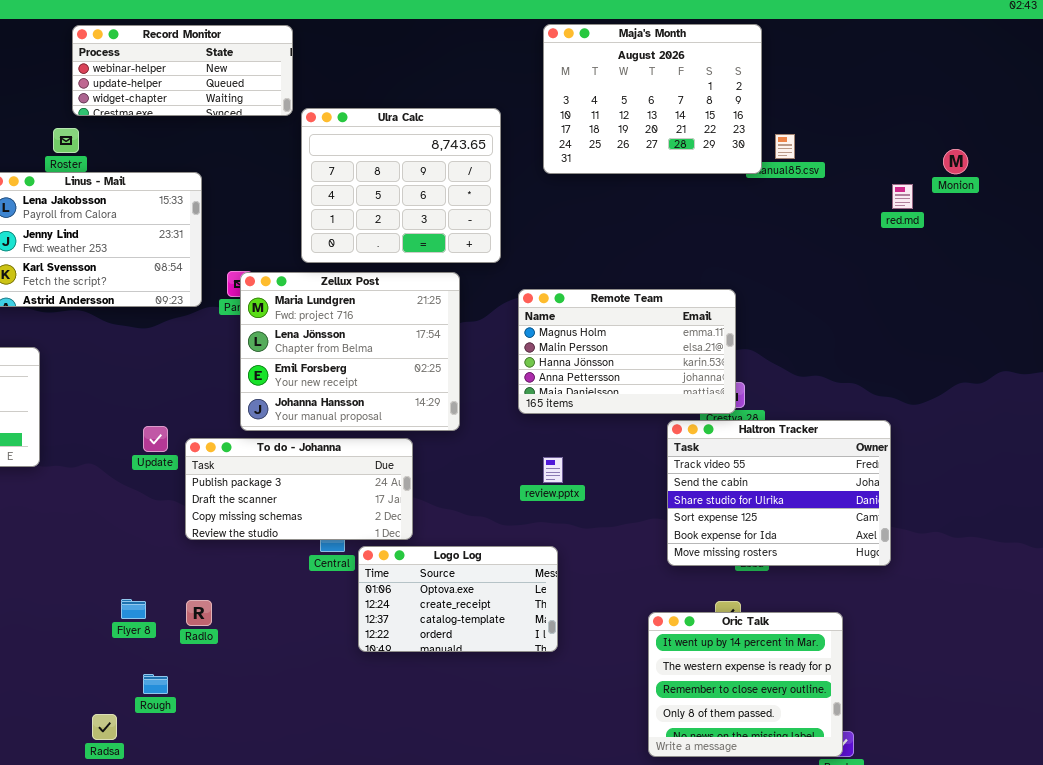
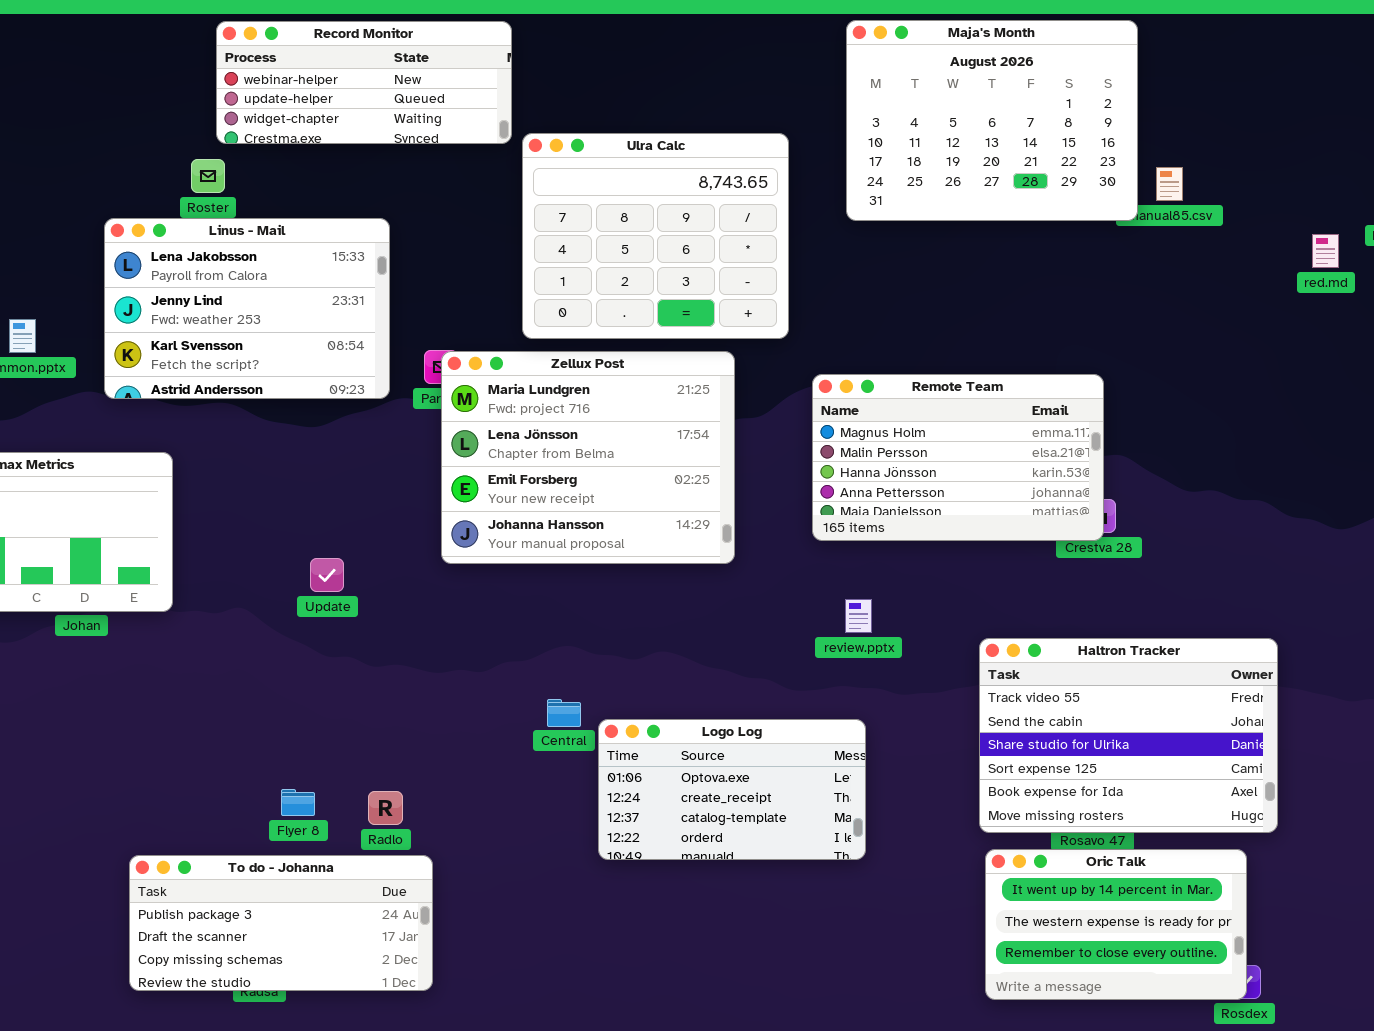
Haltron Tracker: [667,420,891,566] -> [979,638,1278,833], moved
To do - Johanna: [185,438,413,540] -> [129,855,433,991], moved
Oric Talk: [648,612,843,757] -> [985,849,1247,1000], resized

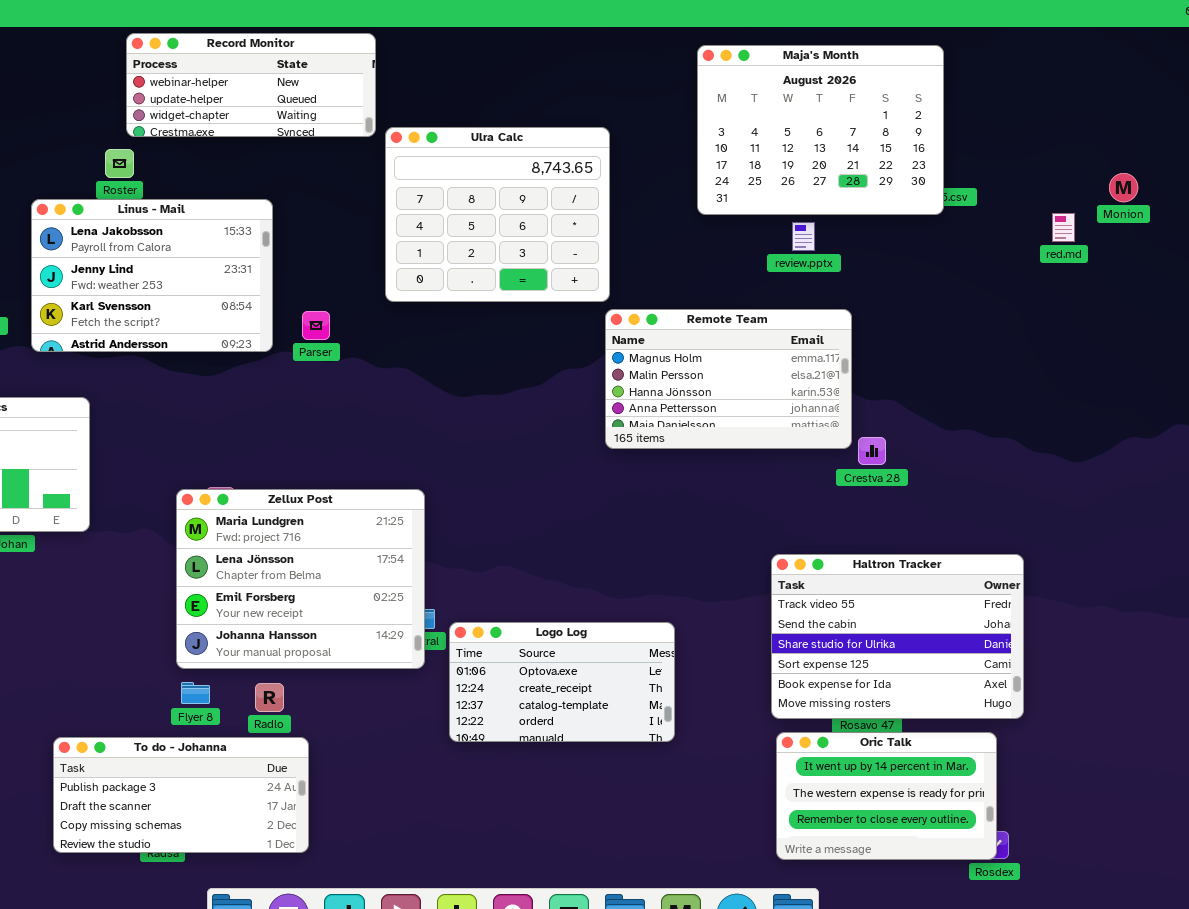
Maja's Month: [846,20,1138,221] -> [697,45,944,215], moved
Zellux Post: [441,351,735,564] -> [176,489,425,669], moved
Remote Team: [812,374,1104,541] -> [605,309,852,449], moved
review.pptx: [845,599,872,633] -> [792,222,815,251], moved

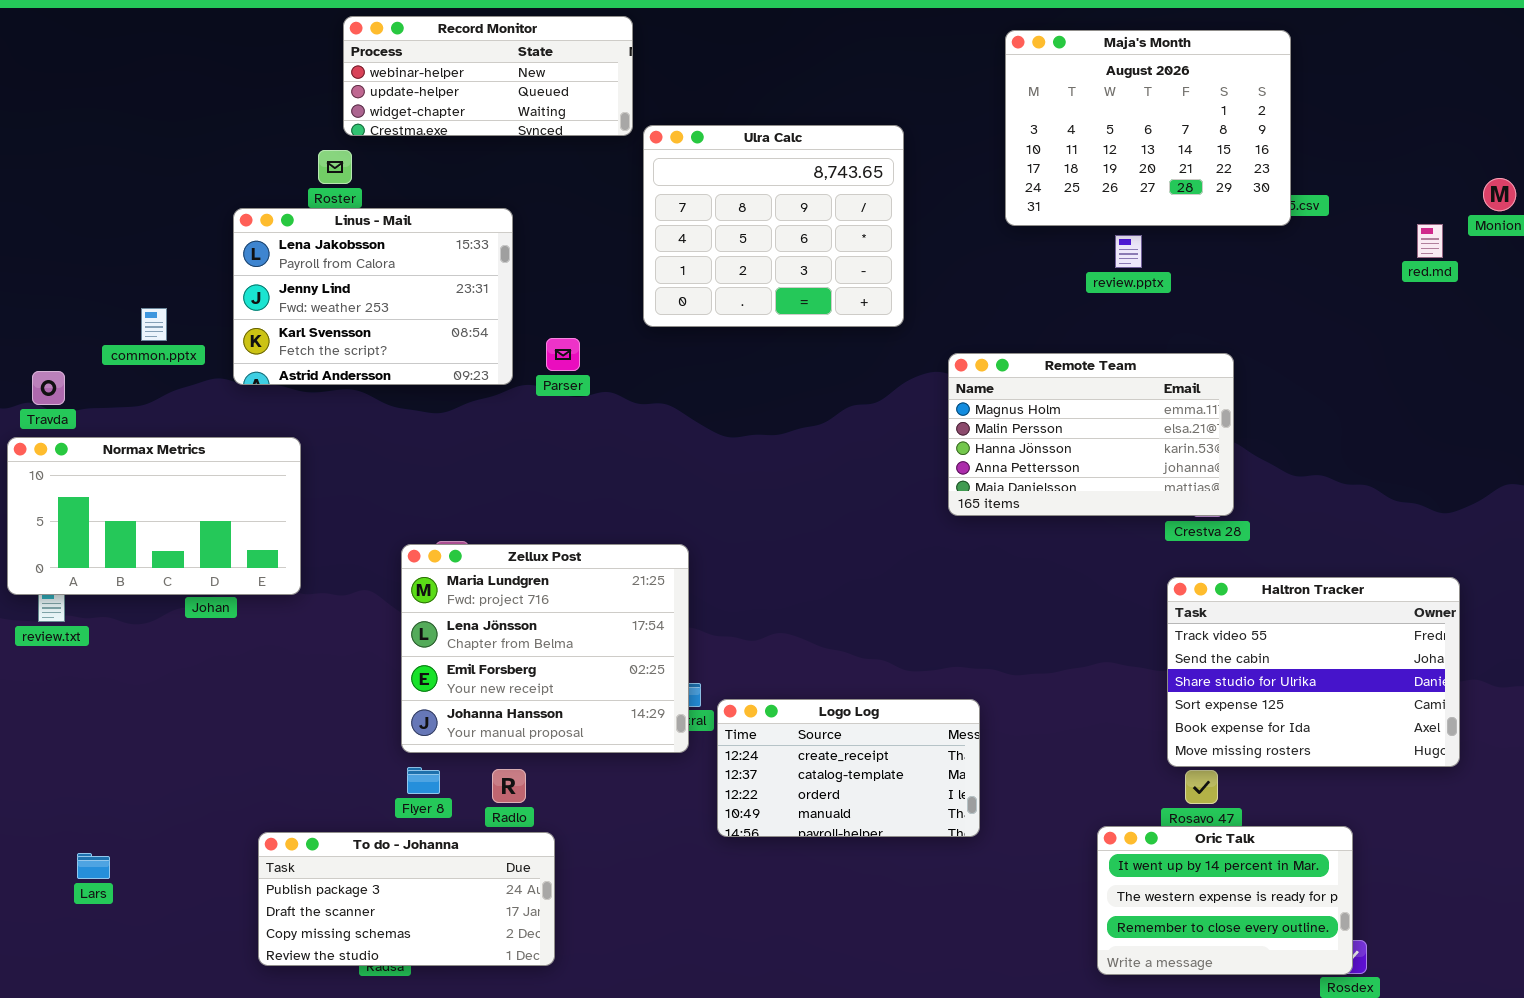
Remote Team: [605,309,852,449] -> [948,353,1234,516], moved
Haltron Tracker: [771,554,1024,719] -> [1167,577,1460,767], moved
Logo Log: [449,622,675,742] -> [717,699,980,837], scrolled down 1 row

